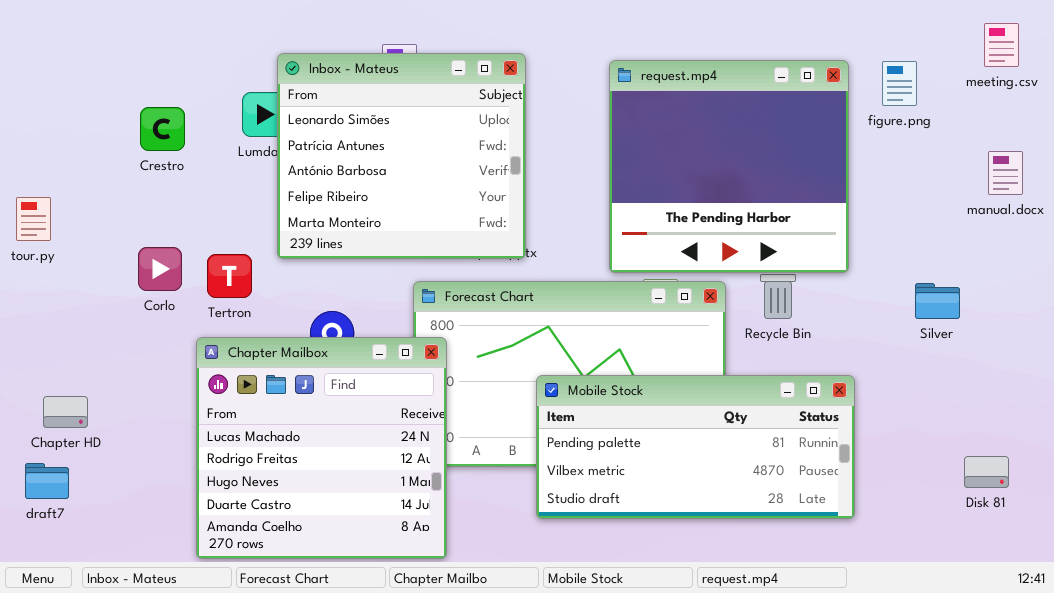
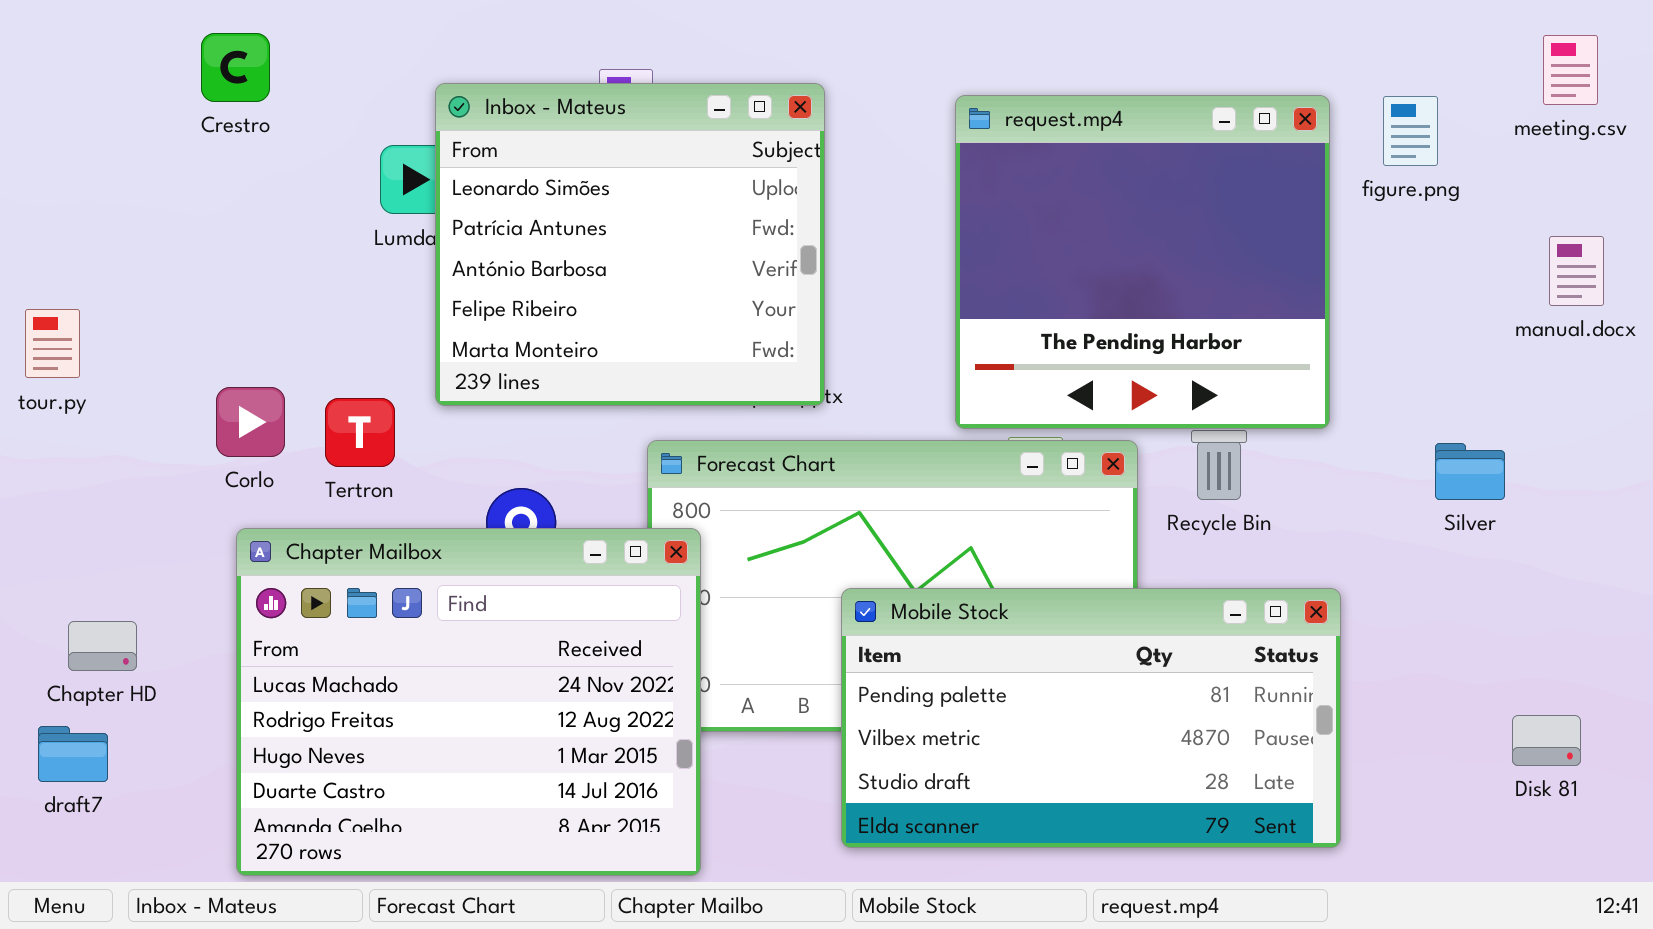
Crestro: [140,107,185,151] -> [201,33,270,102], moved
Chapter Mailbox: [196,337,447,559] -> [236,528,701,876], resized
Mobile Stock: [536,375,855,519] -> [841,588,1341,848], resized

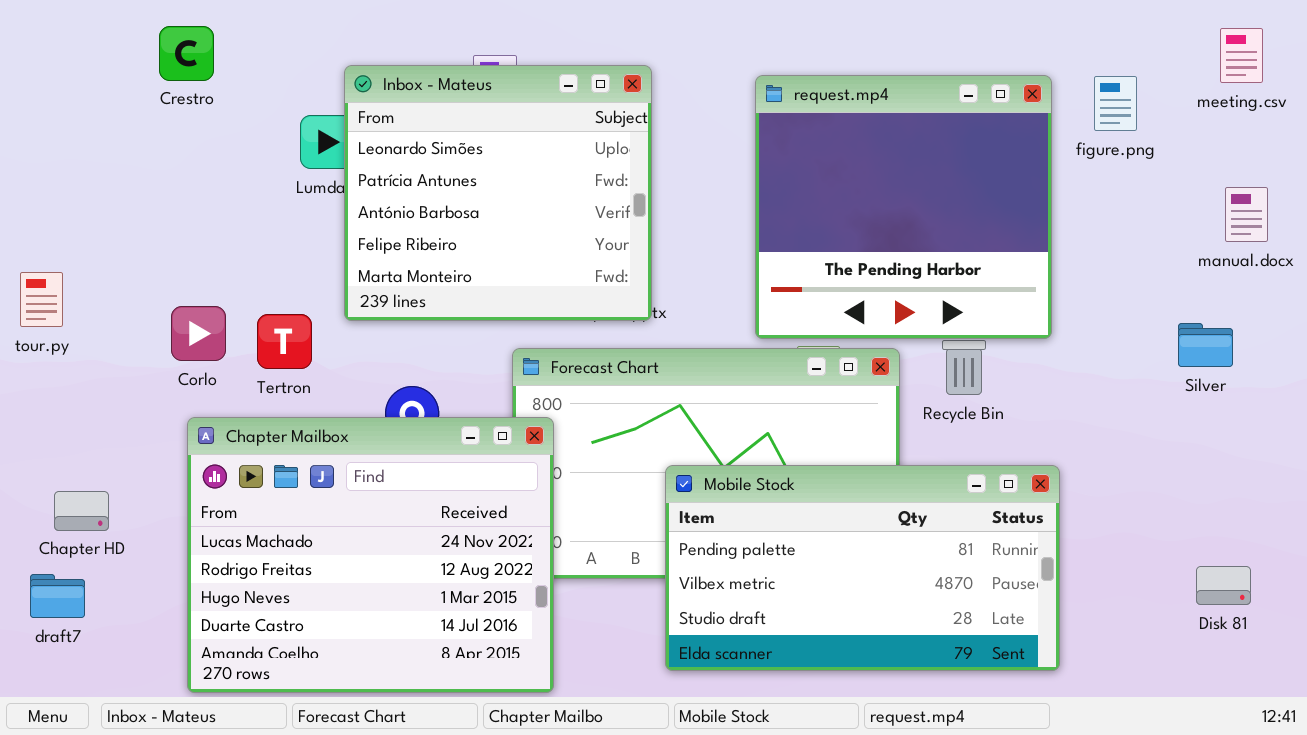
tour.py: [25,309,80,378] -> [20,272,63,327], moved
Silver: [1435,443,1505,500] -> [1178,323,1233,367], moved

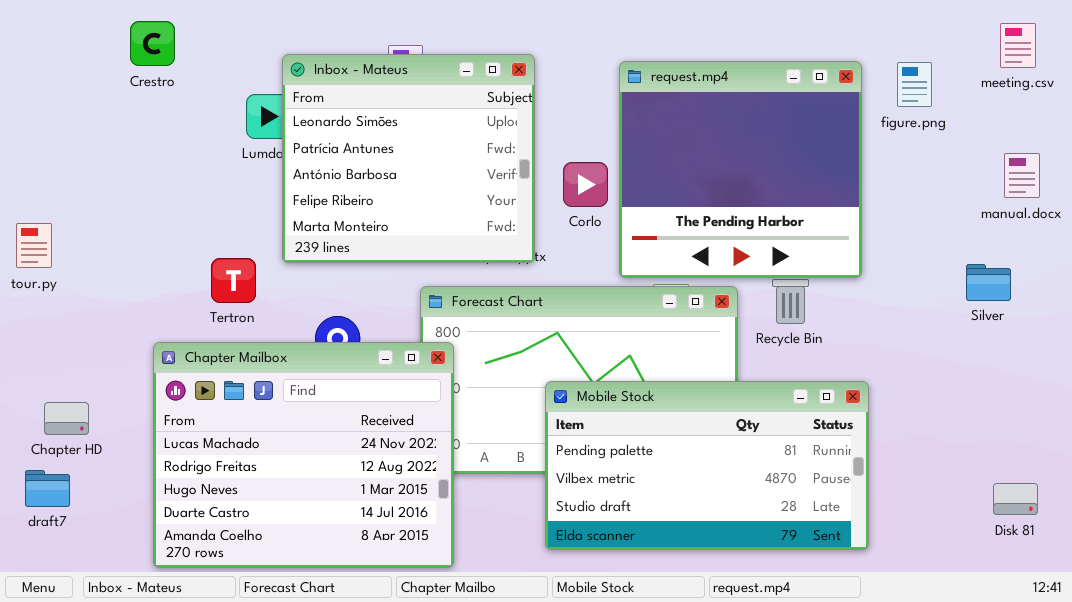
Corlo: [171,306,226,361] -> [563,162,608,207], moved
Disk 81: [1196,566,1251,605] -> [993,483,1038,515], moved

